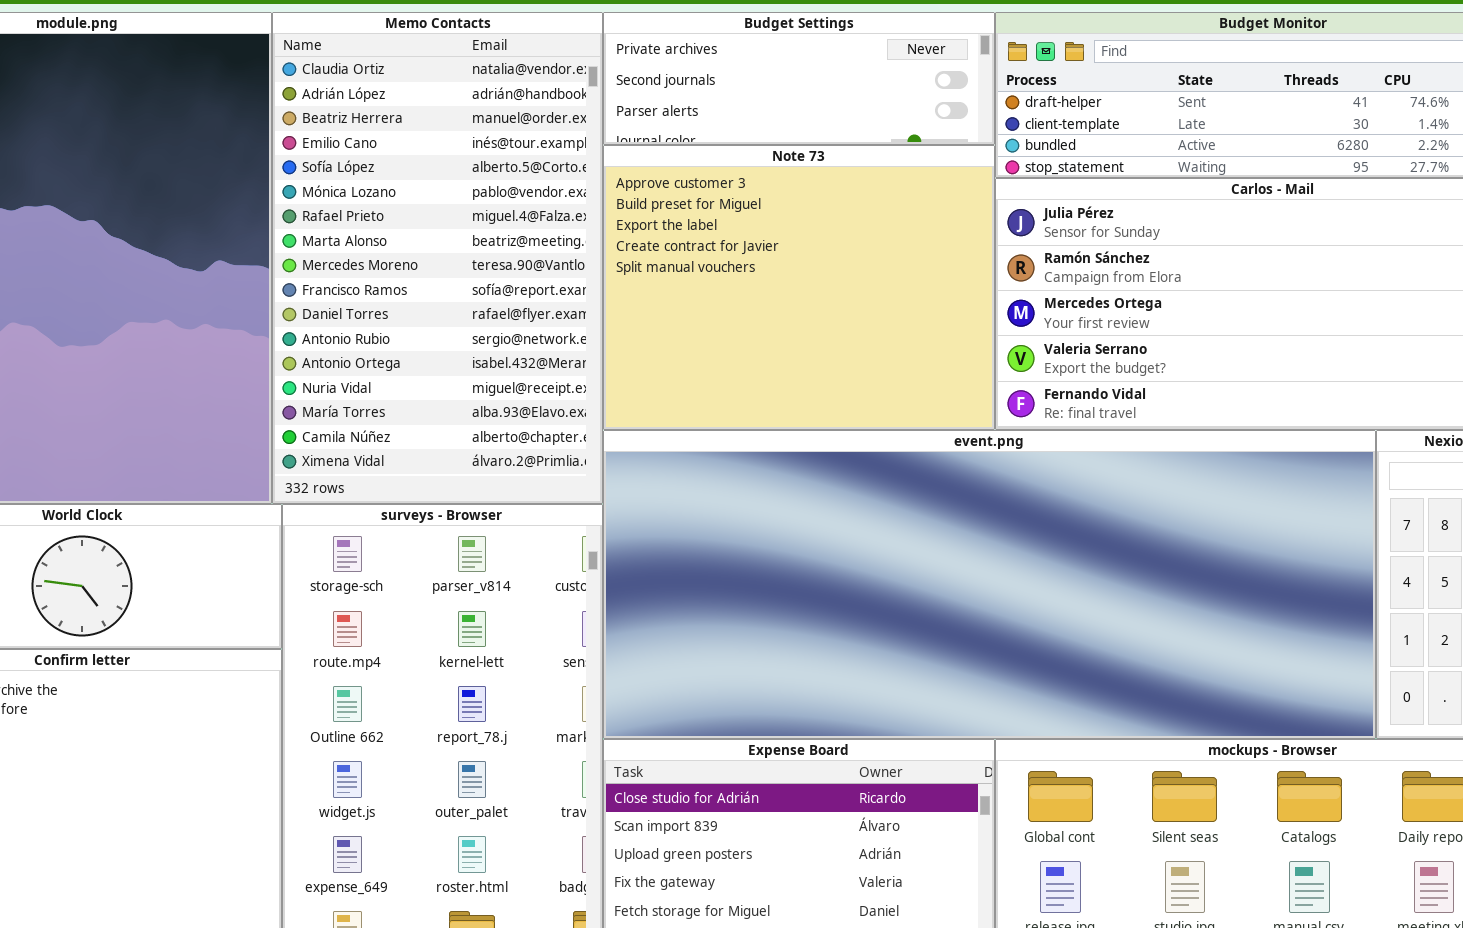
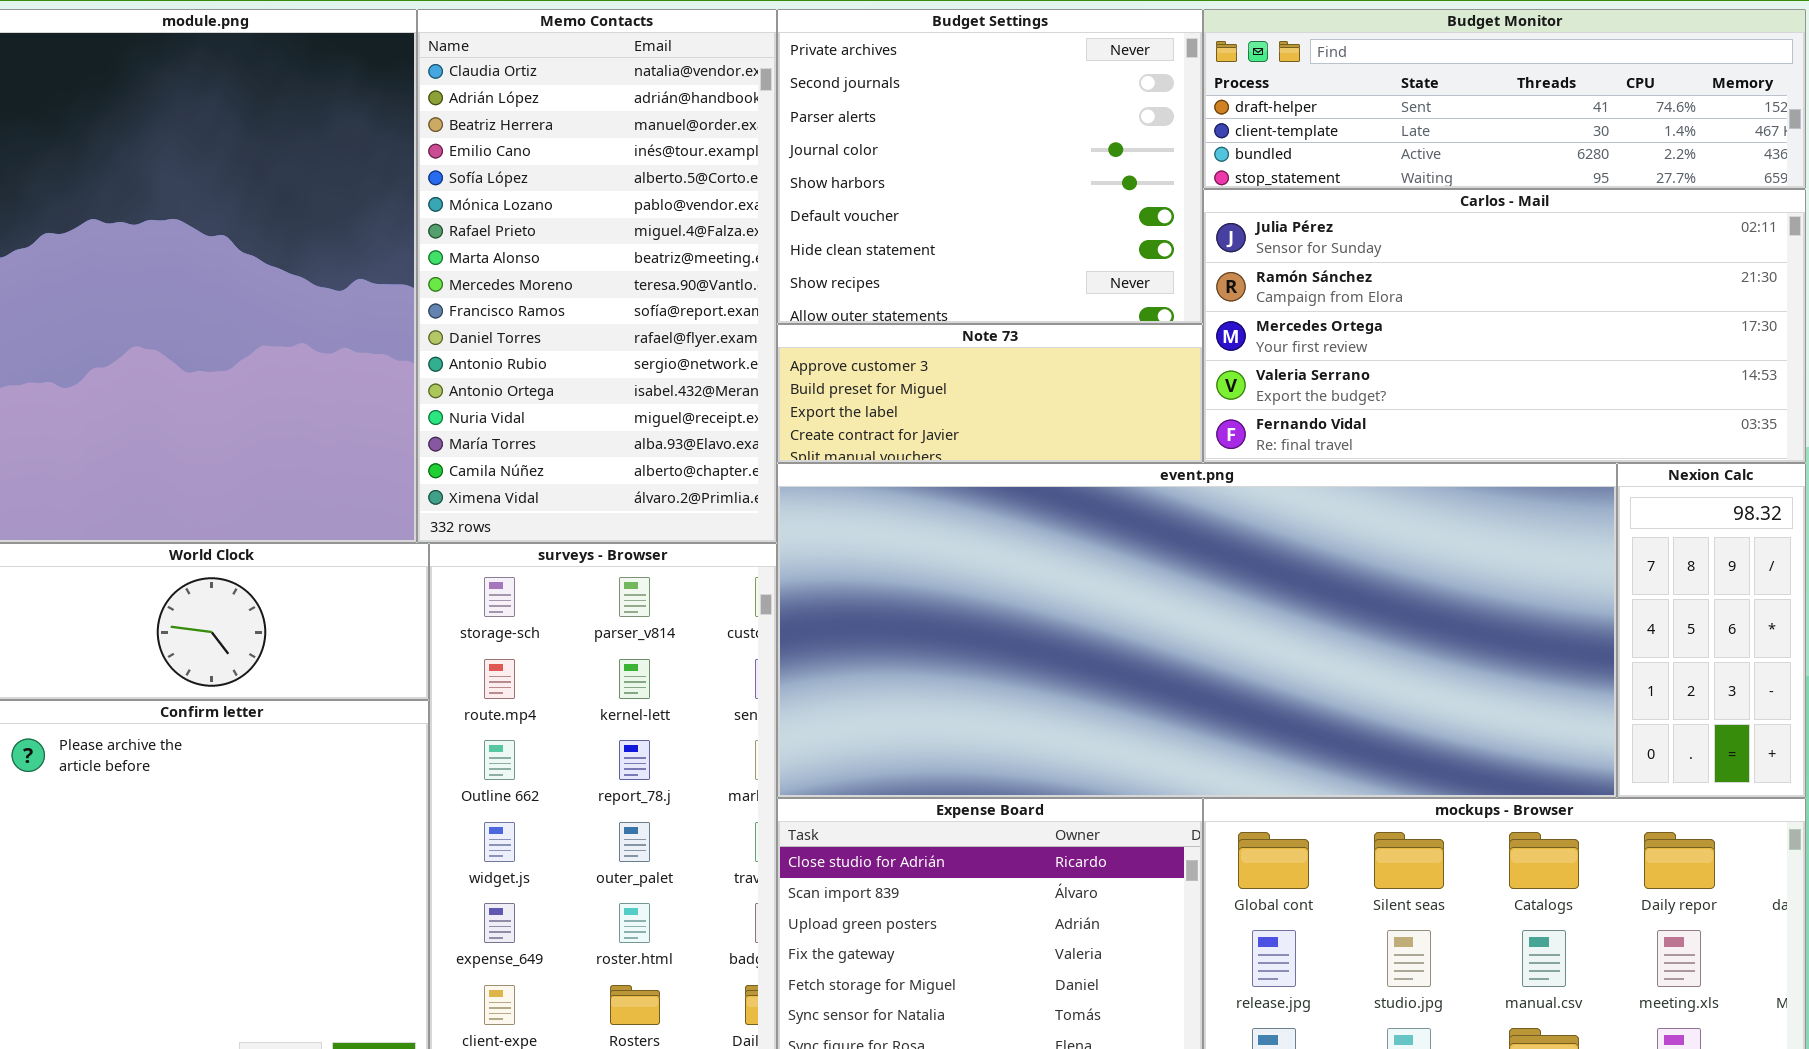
Budget Settings: [603,12,995,145] -> [777,9,1203,324], resized
Note 73: [603,145,995,430] -> [777,324,1203,463], resized

